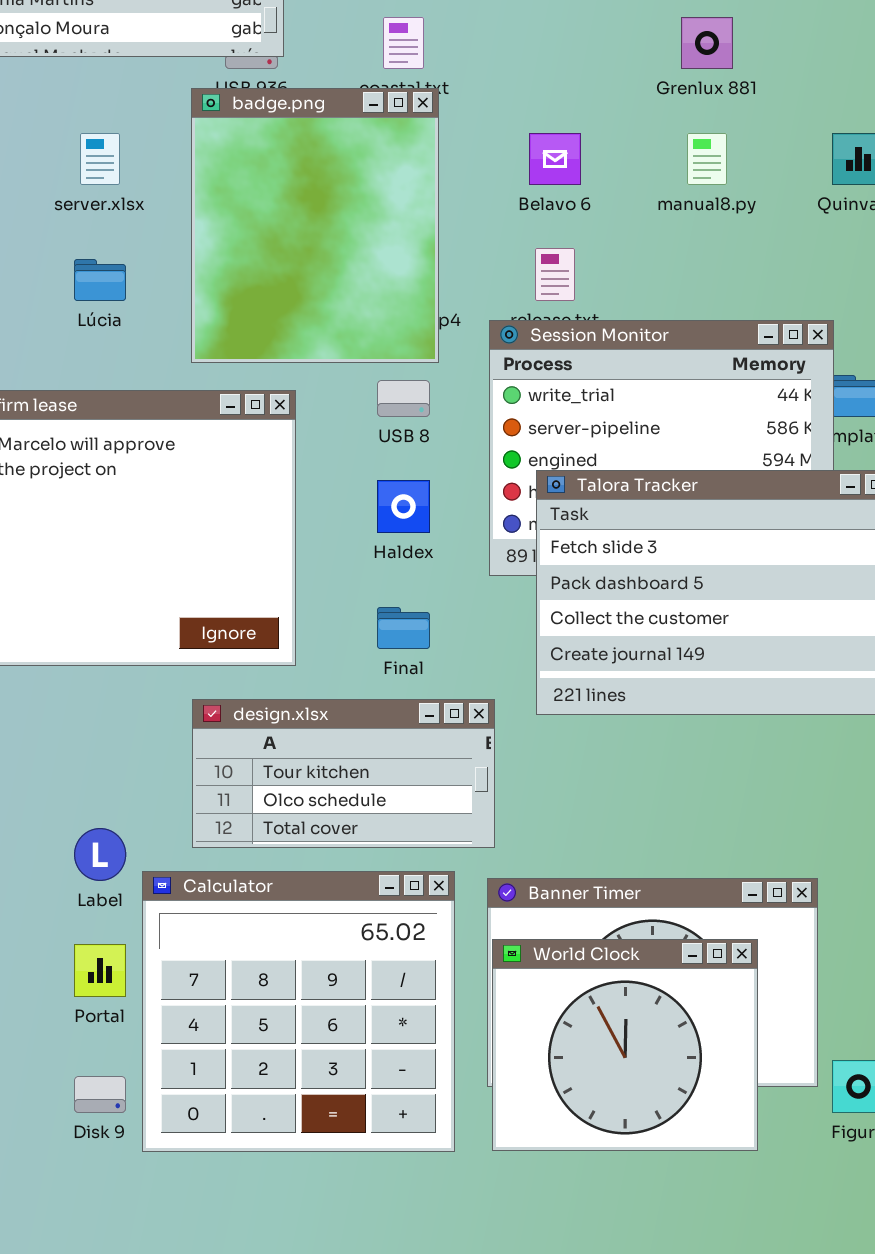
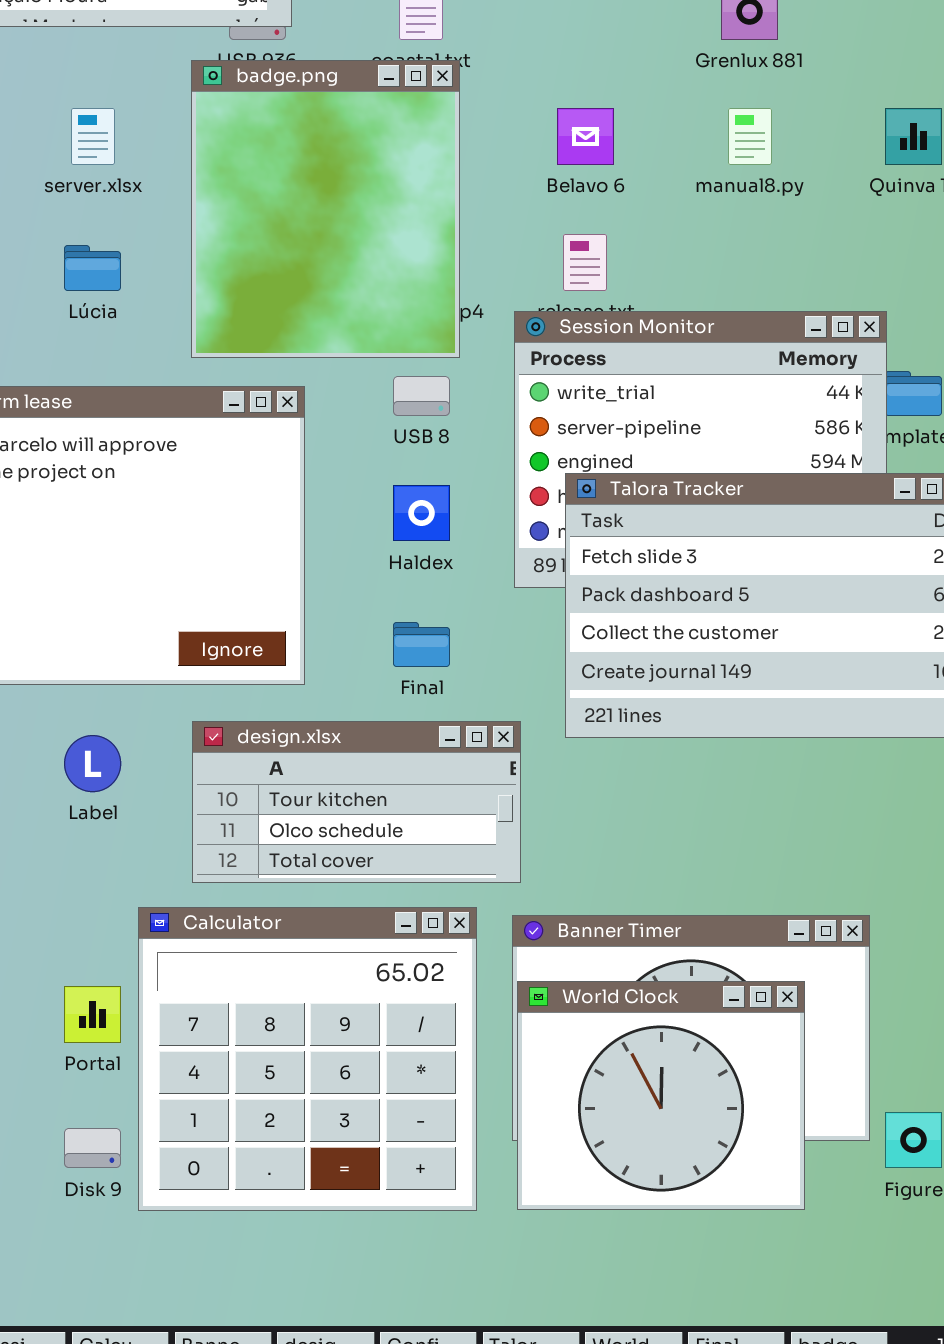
Label: [74,828,126,881] -> [64,735,121,792], moved

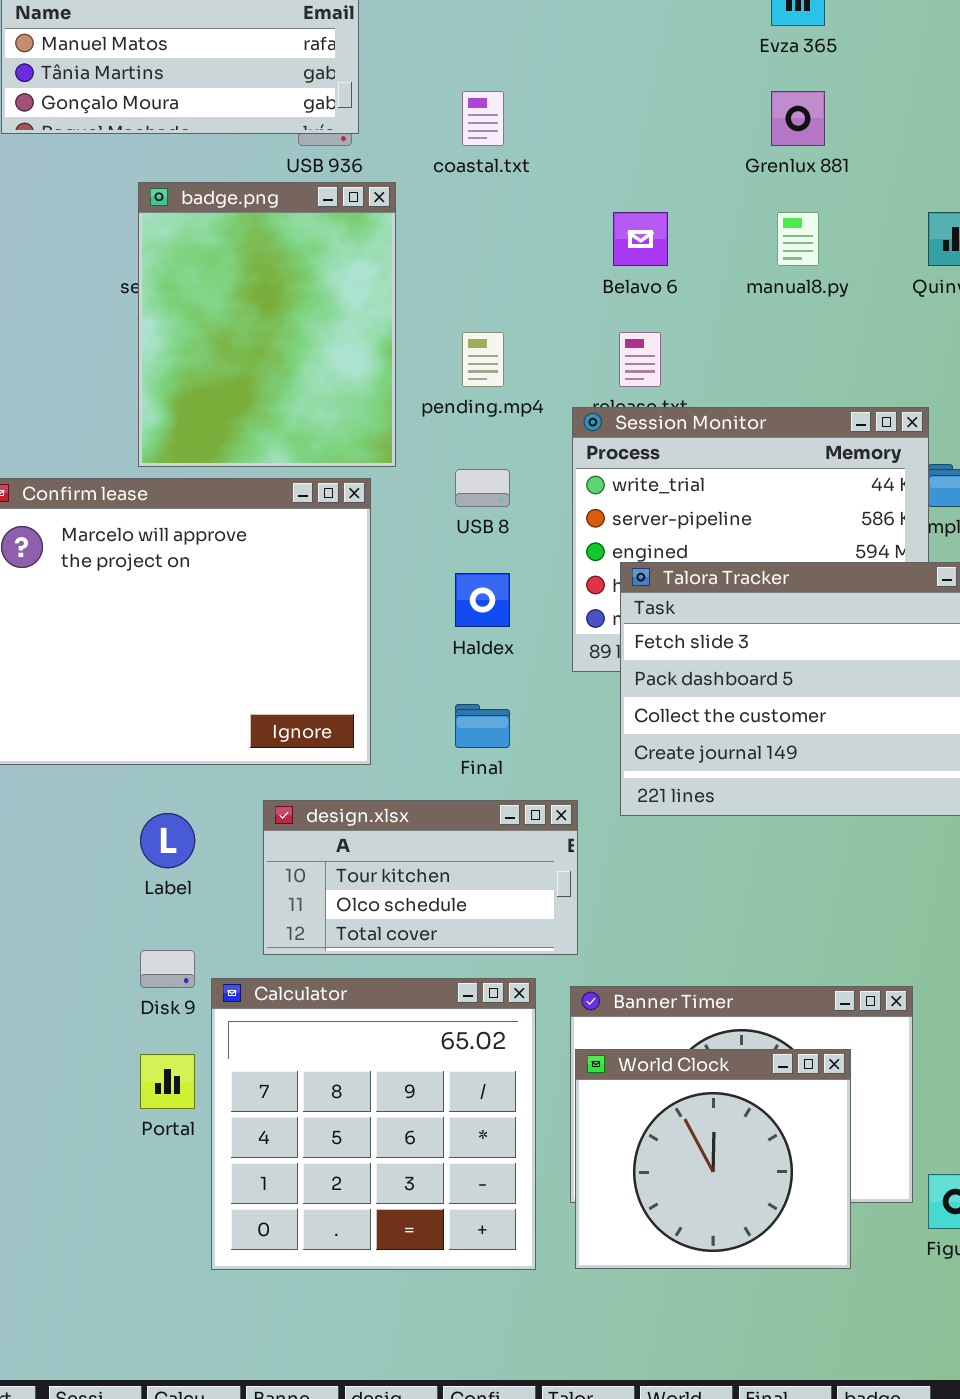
badge.png: [191,60,460,358] -> [138,182,396,467], moved
Disk 9: [64,1128,121,1168] -> [140,950,195,988], moved

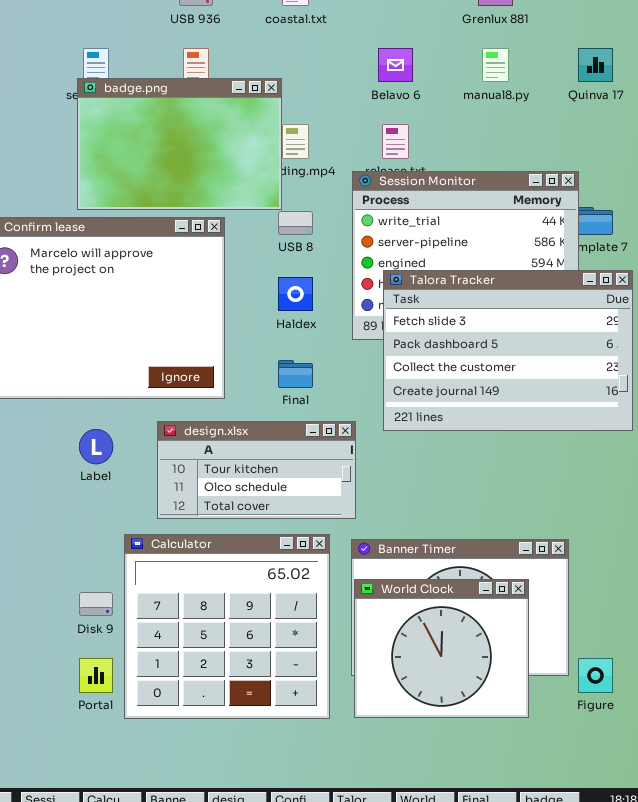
badge.png: [138,182,396,467] -> [77,78,282,210], resized
Disk 9: [140,950,195,988] -> [79,592,113,616], moved
Portal: [140,1054,195,1109] -> [79,658,113,693], moved

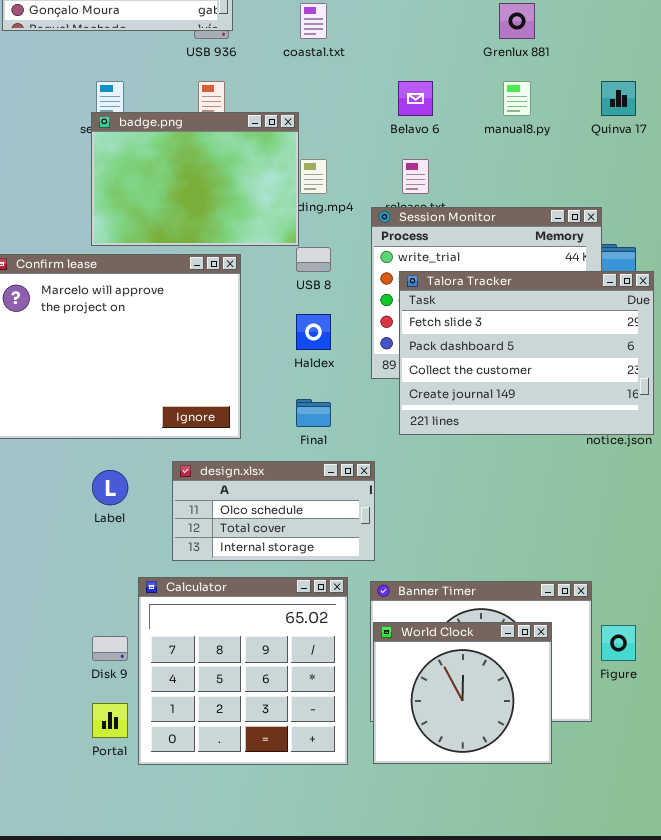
Talora Tracker: [383,270,633,431] -> [399,271,654,435], moved
design.xlsx: [157,421,356,519] -> [172,461,375,561], scrolled down 1 row
Figure: [578,658,613,693] -> [601,625,636,661], moved

